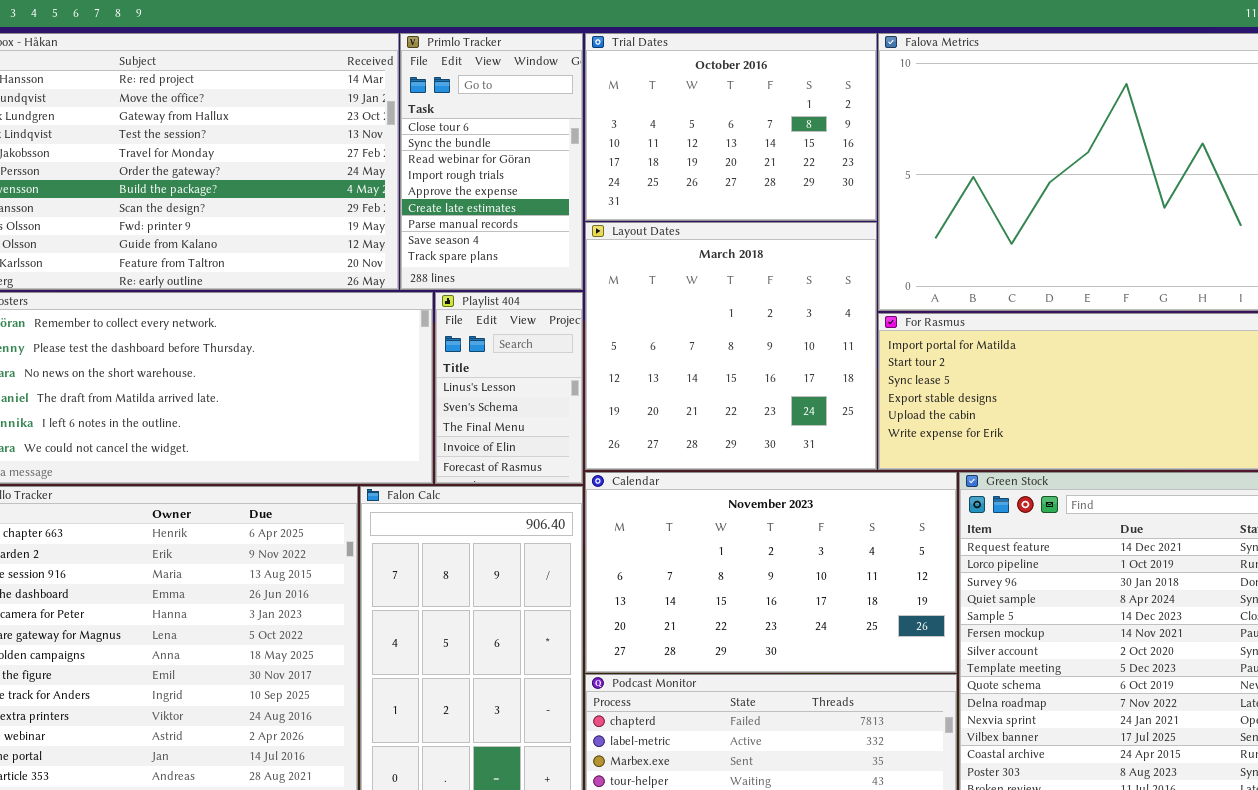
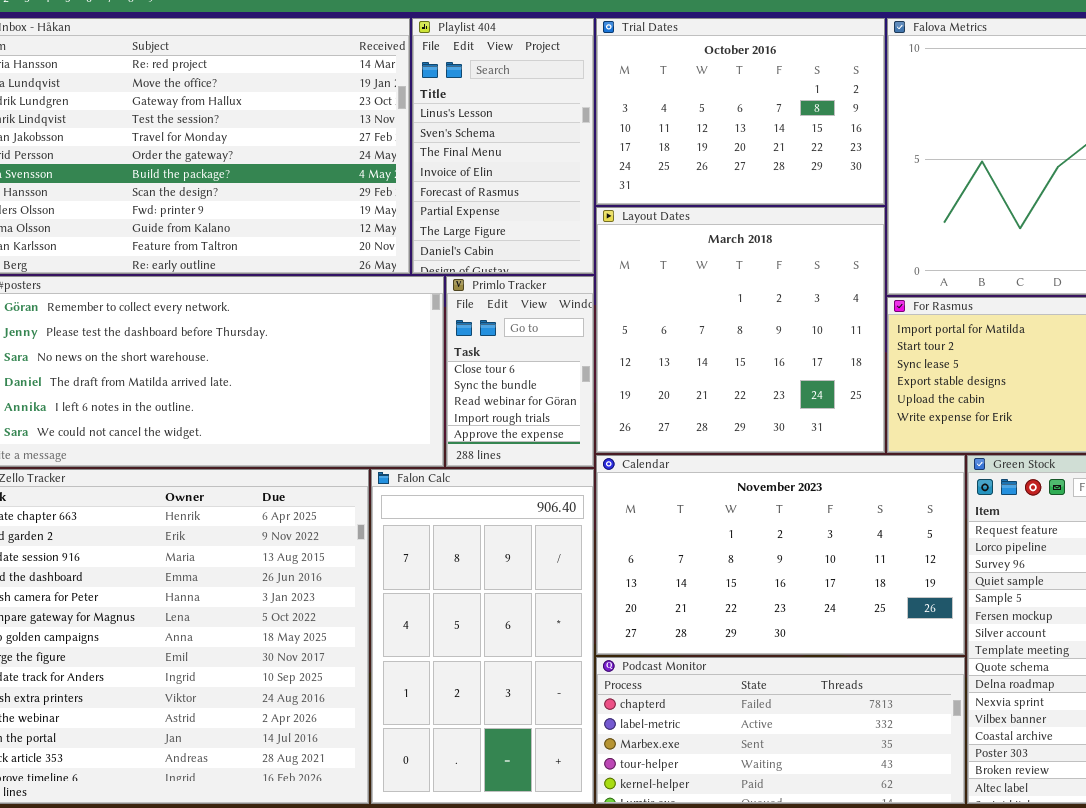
Primlo Tracker: [400,33,583,290] -> [446,276,594,467], moved, resized
Playlist 404: [435,292,583,484] -> [412,18,594,274], moved, resized

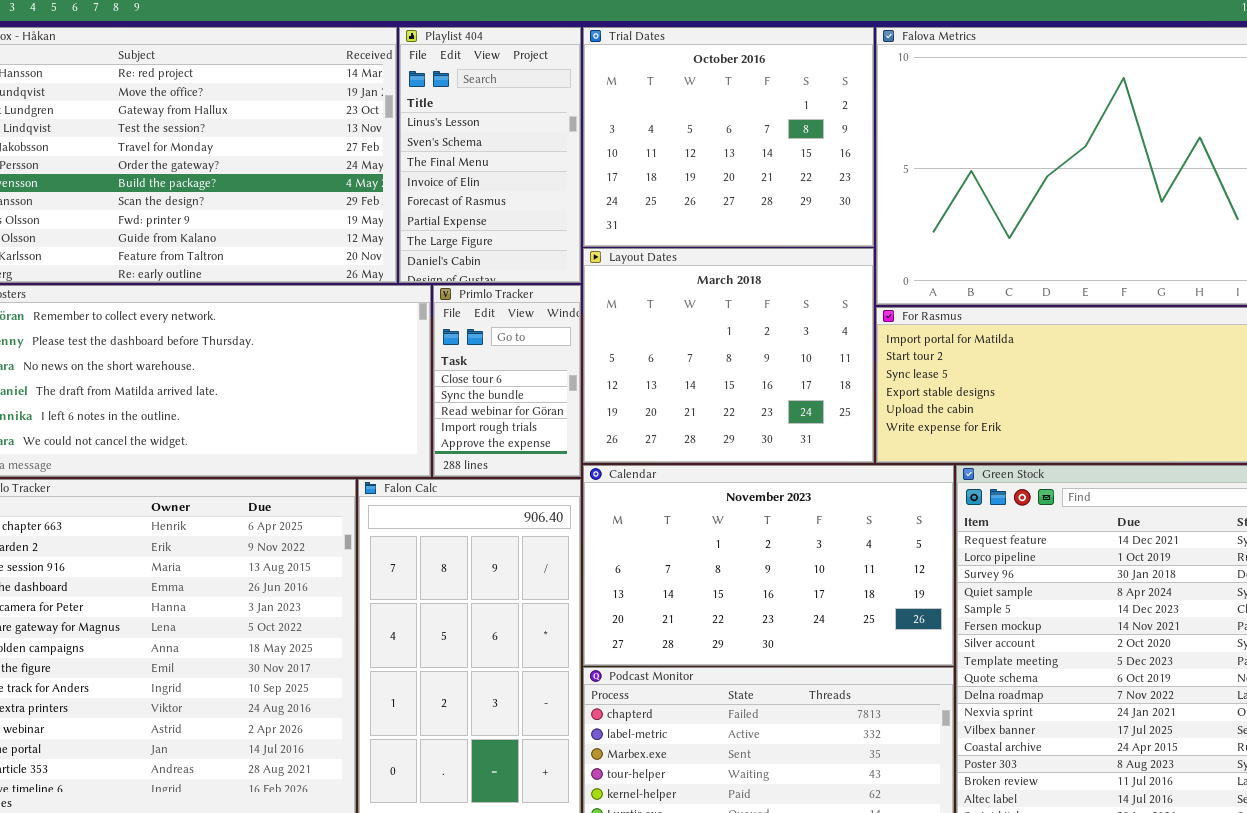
Trial Dates: [596,18,885,205] -> [583,27,874,247], resized
Layout Dates: [596,207,885,453] -> [583,248,874,463], resized

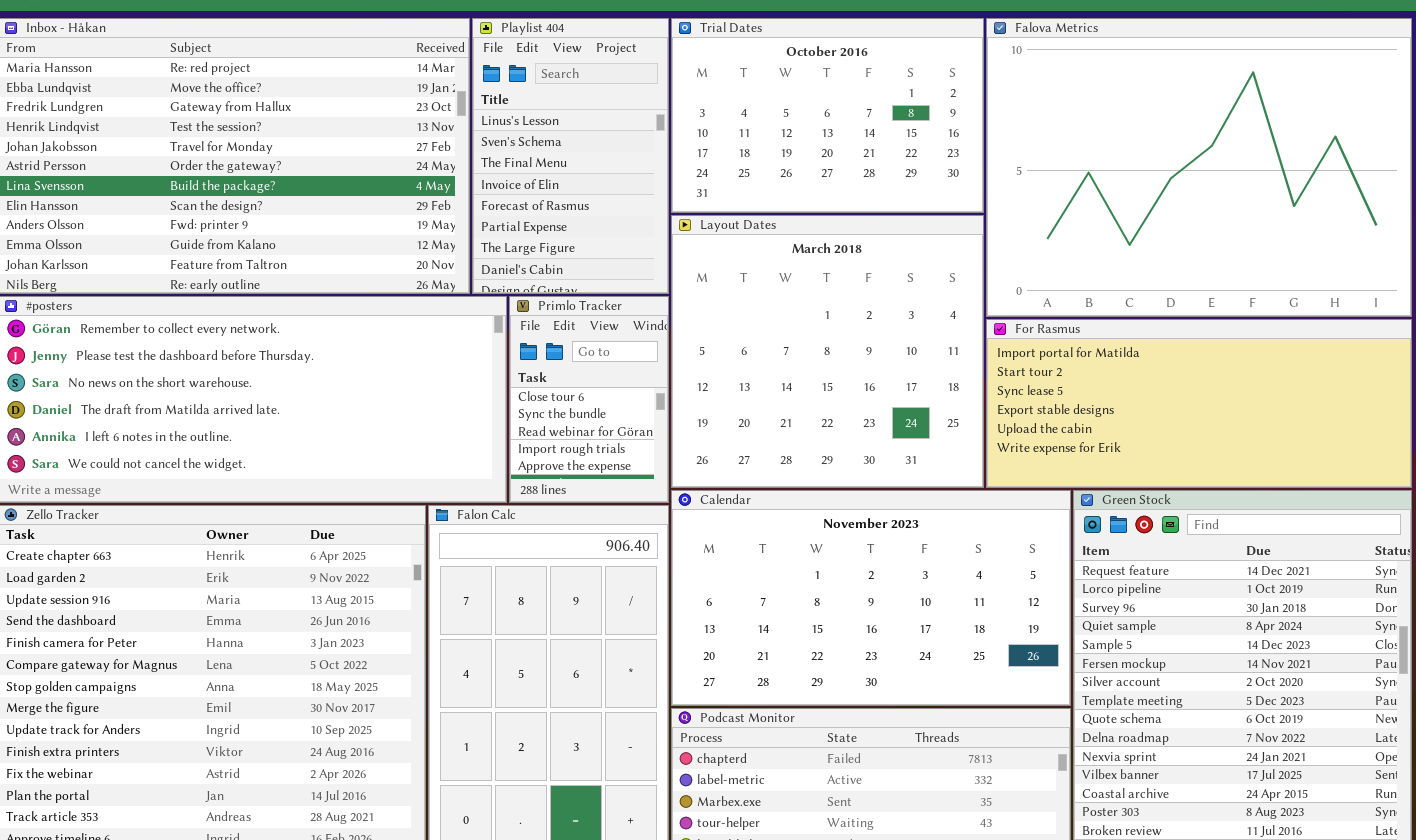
Trial Dates: [583,27,874,247] -> [671,18,984,213], resized
Layout Dates: [583,248,874,463] -> [671,215,984,488], resized

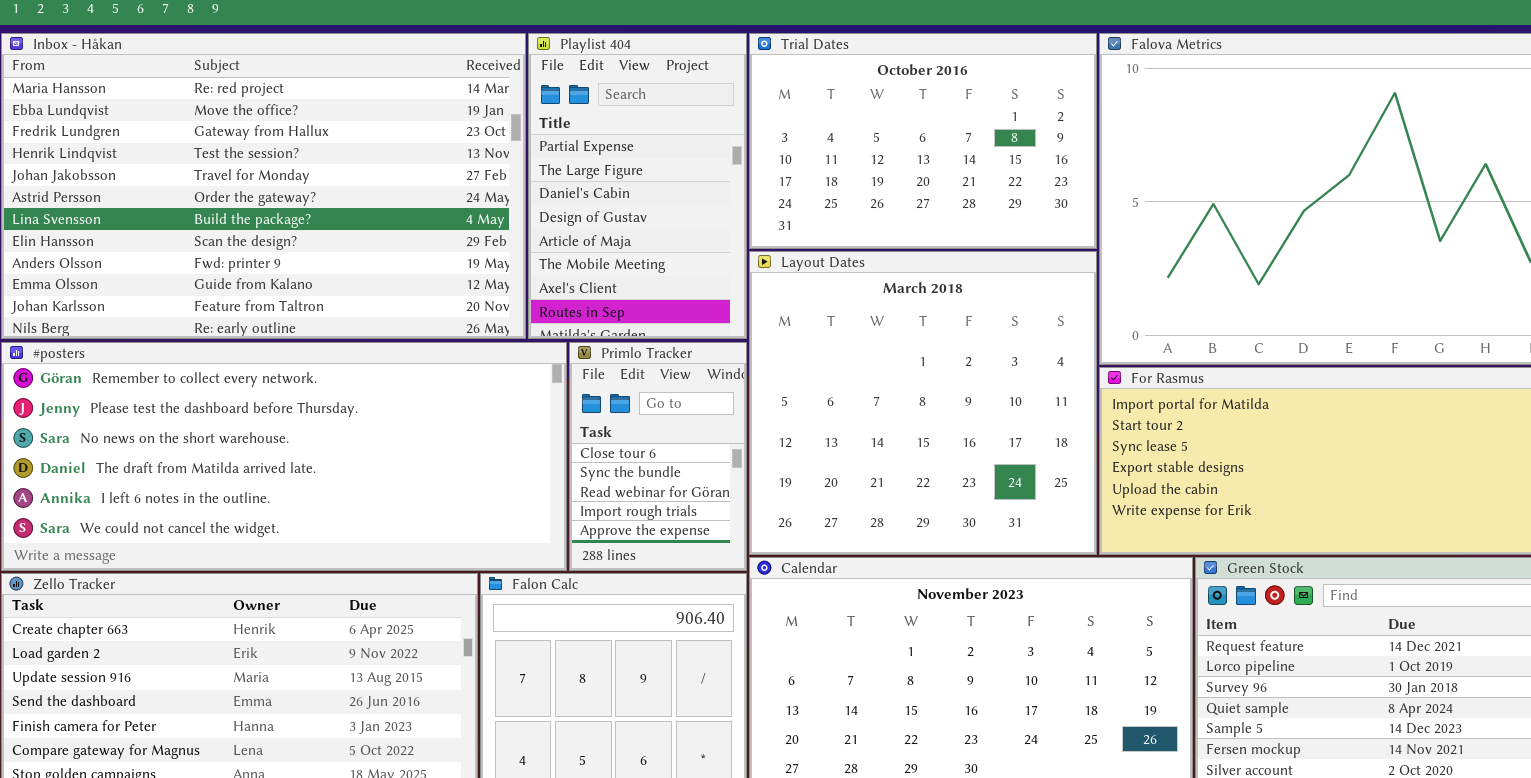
Playlist 404: [472,18,669,294] -> [528,33,747,339], scrolled down 5 rows

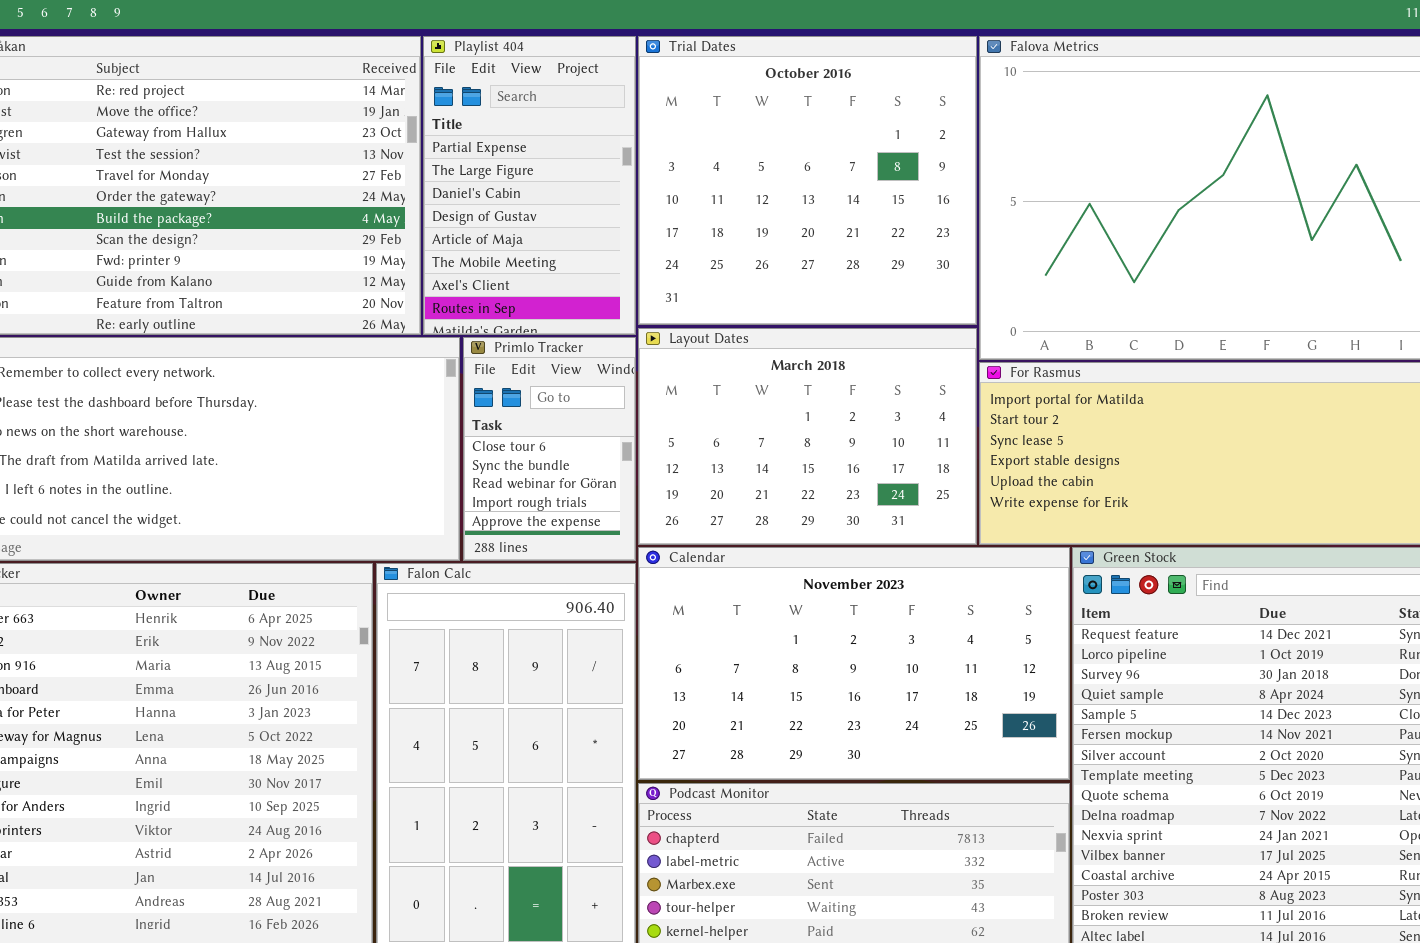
Trial Dates: [749,33,1097,249] -> [638,36,977,325], resized
Layout Dates: [749,251,1097,555] -> [638,328,977,545], resized

